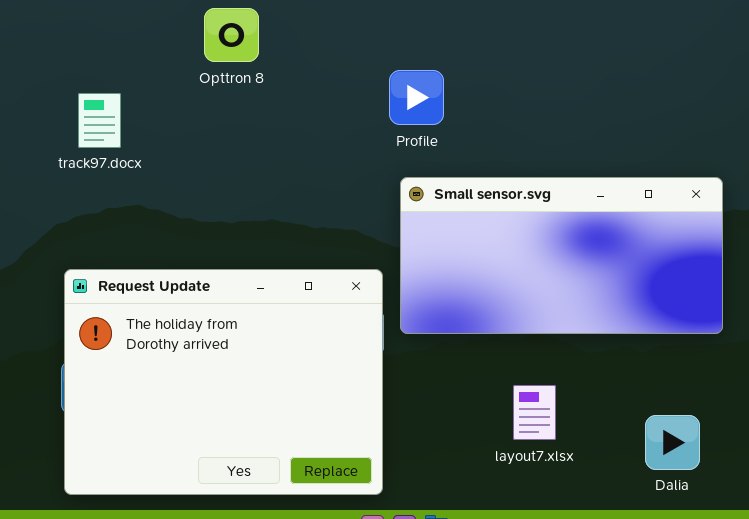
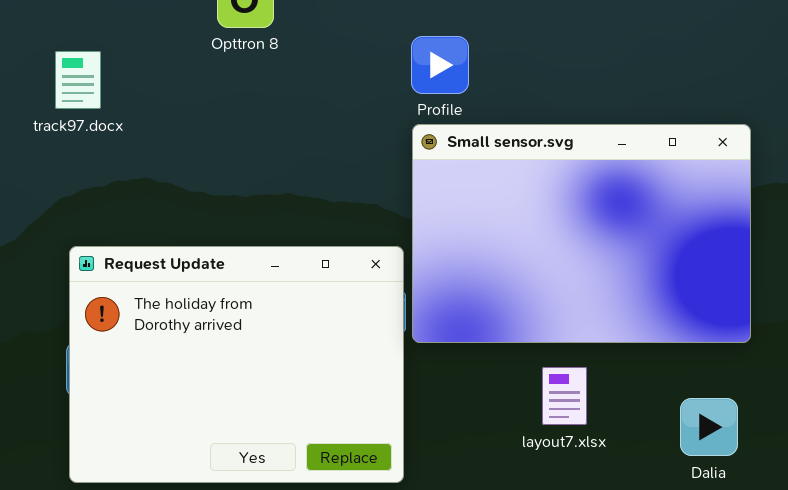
track97.docx: [78,93,121,148] -> [55,51,101,109], moved
Small sensor.svg: [400,177,723,334] -> [412,124,751,343], moved, resized

